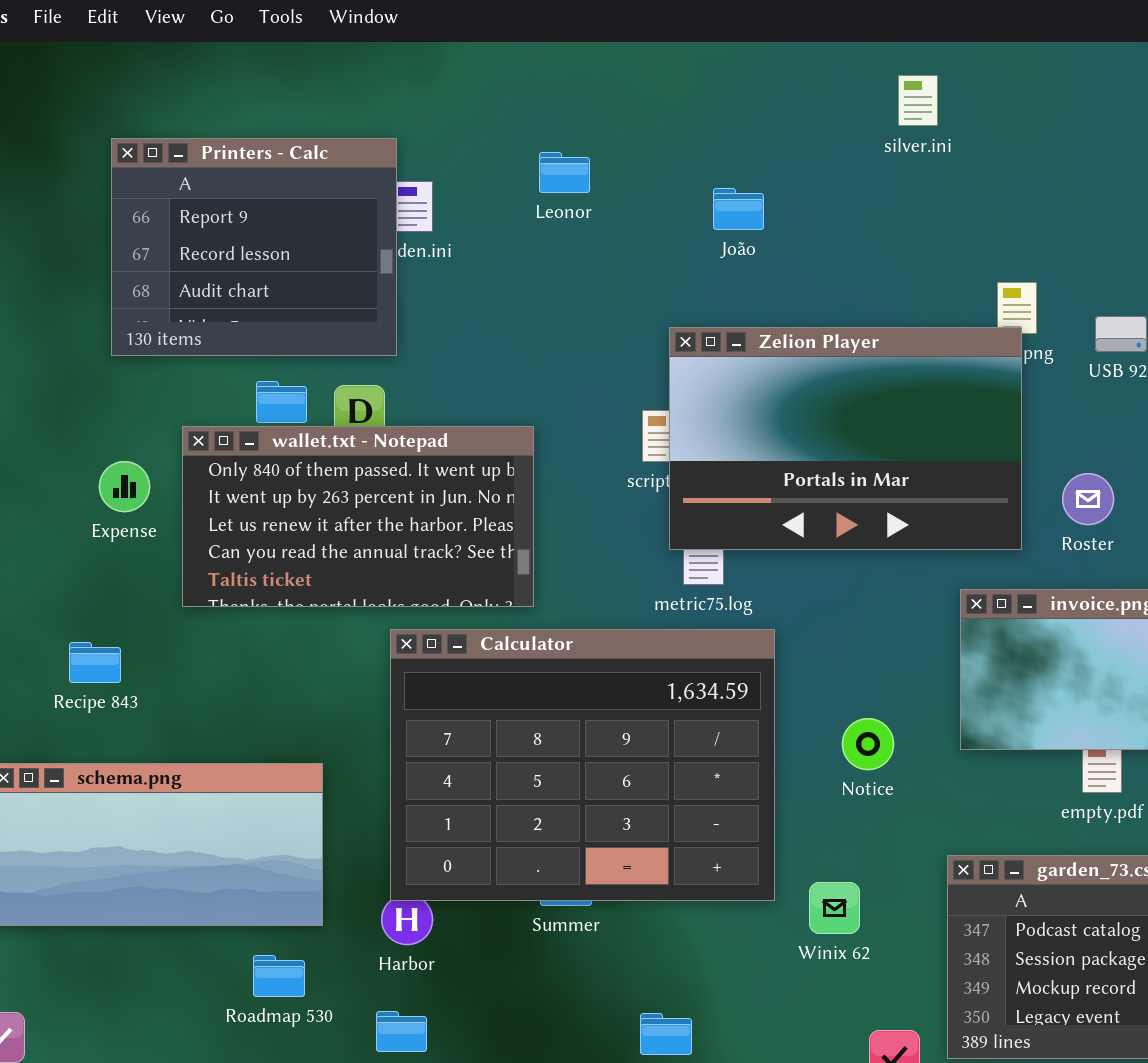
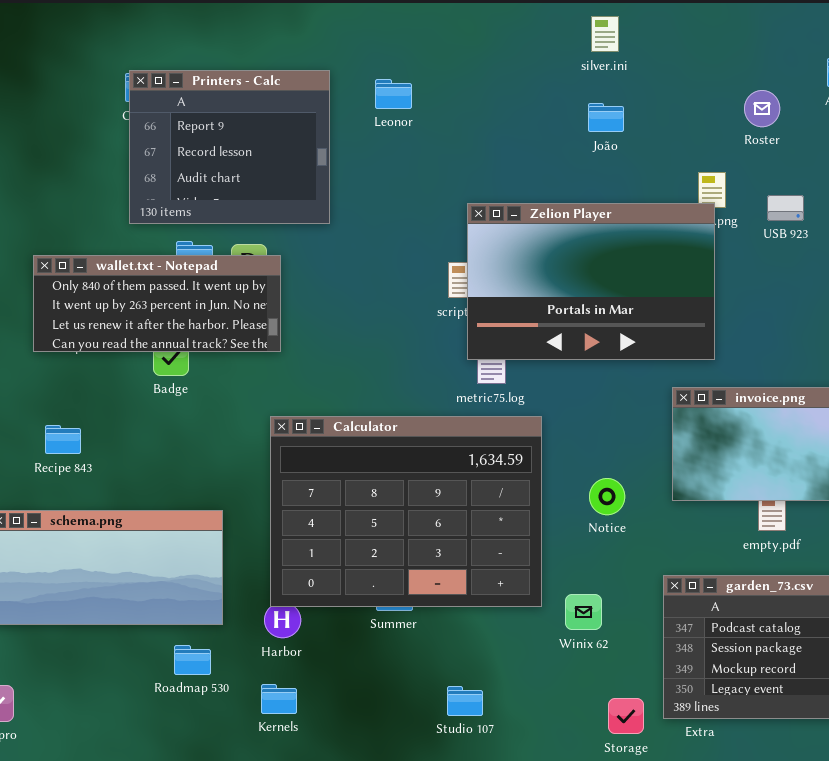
silver.ini: [898,75,938,126] -> [591,16,619,52], moved
Printers - Calc: [111,138,397,356] -> [129,70,330,224], moved
João: [713,188,764,230] -> [588,103,624,132], moved
wallet.txt - Notepad: [182,426,534,607] -> [33,255,281,352], moved, resized
Roster: [1062,473,1114,525] -> [744,90,780,127], moved

